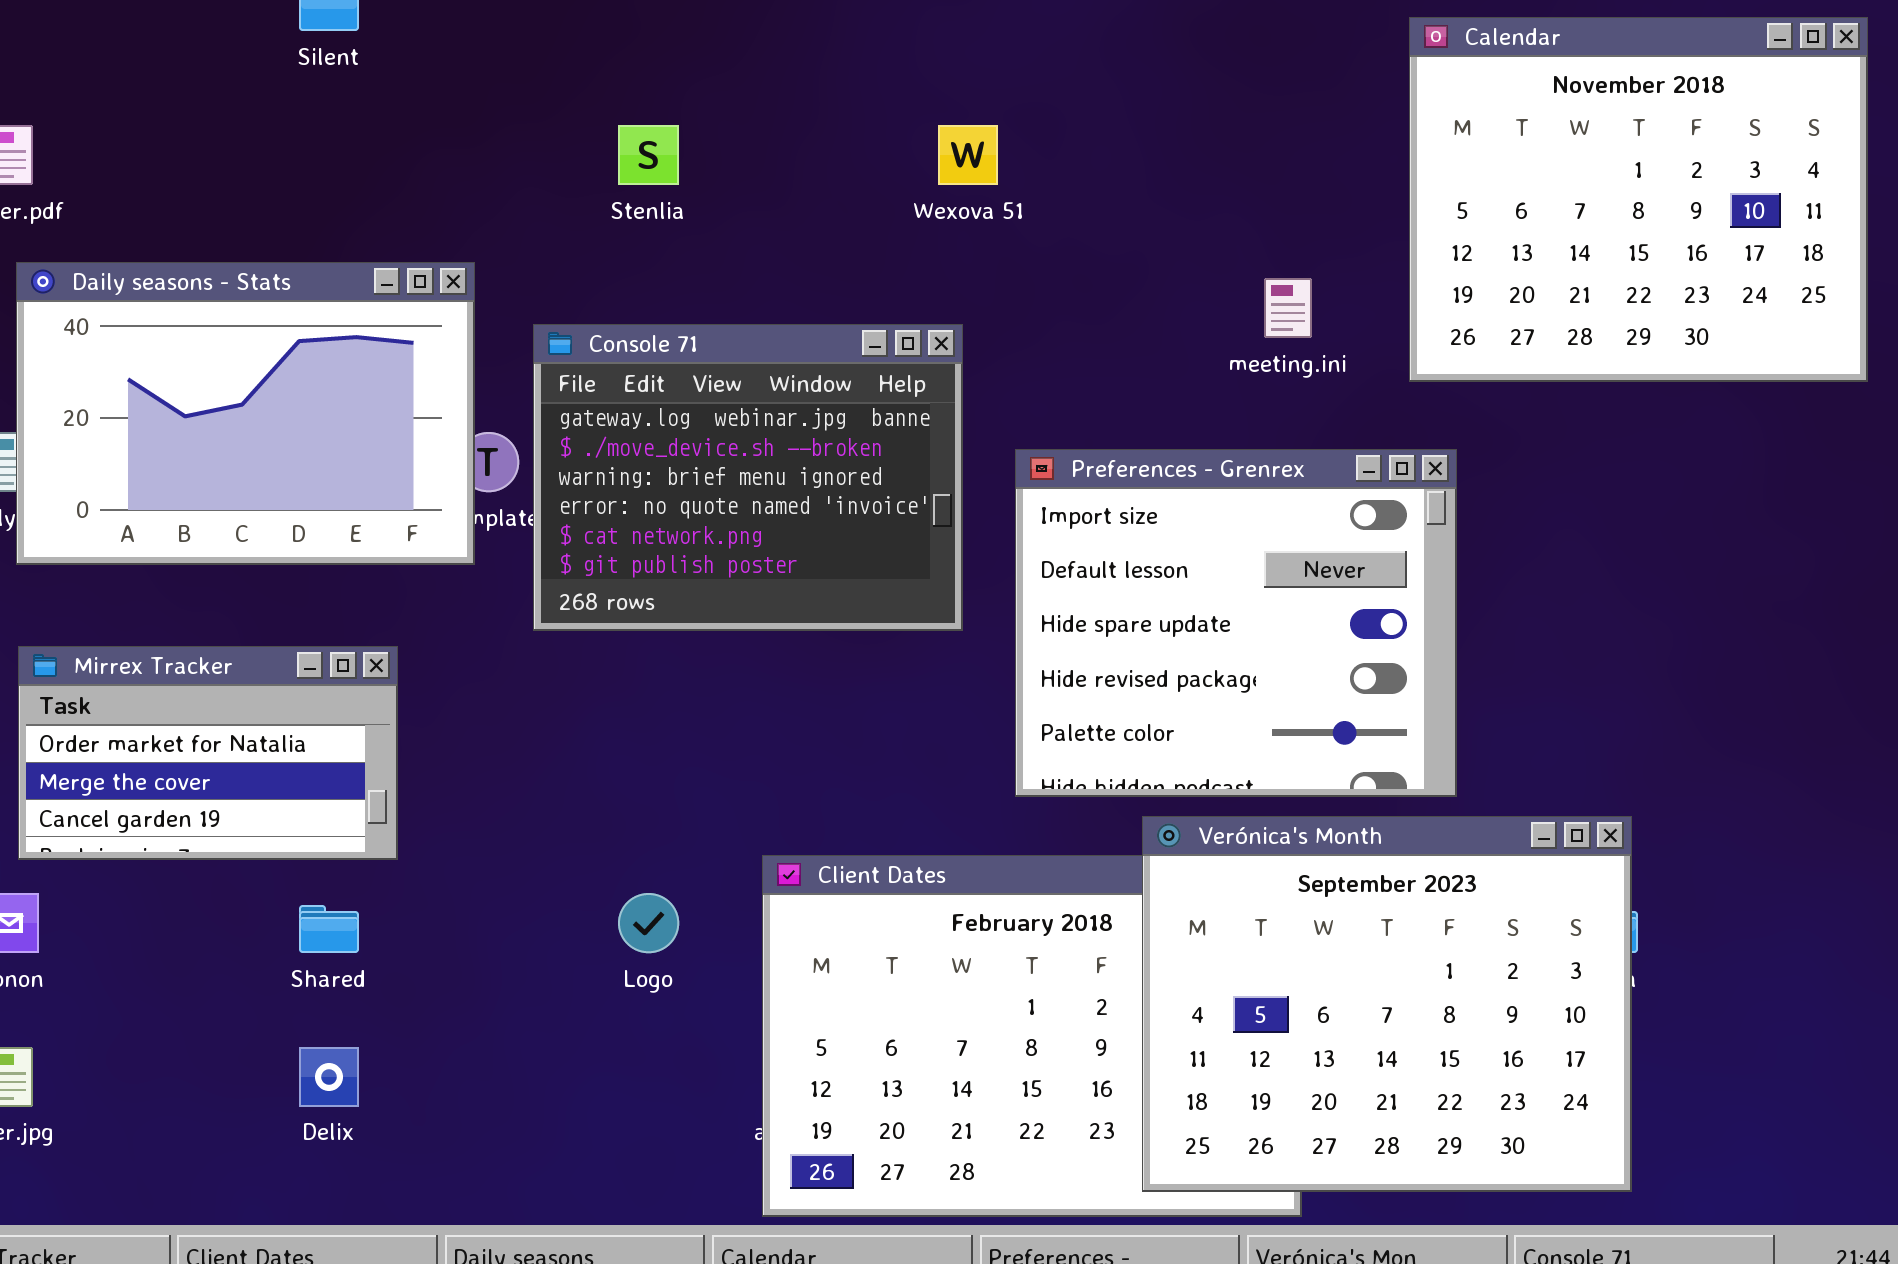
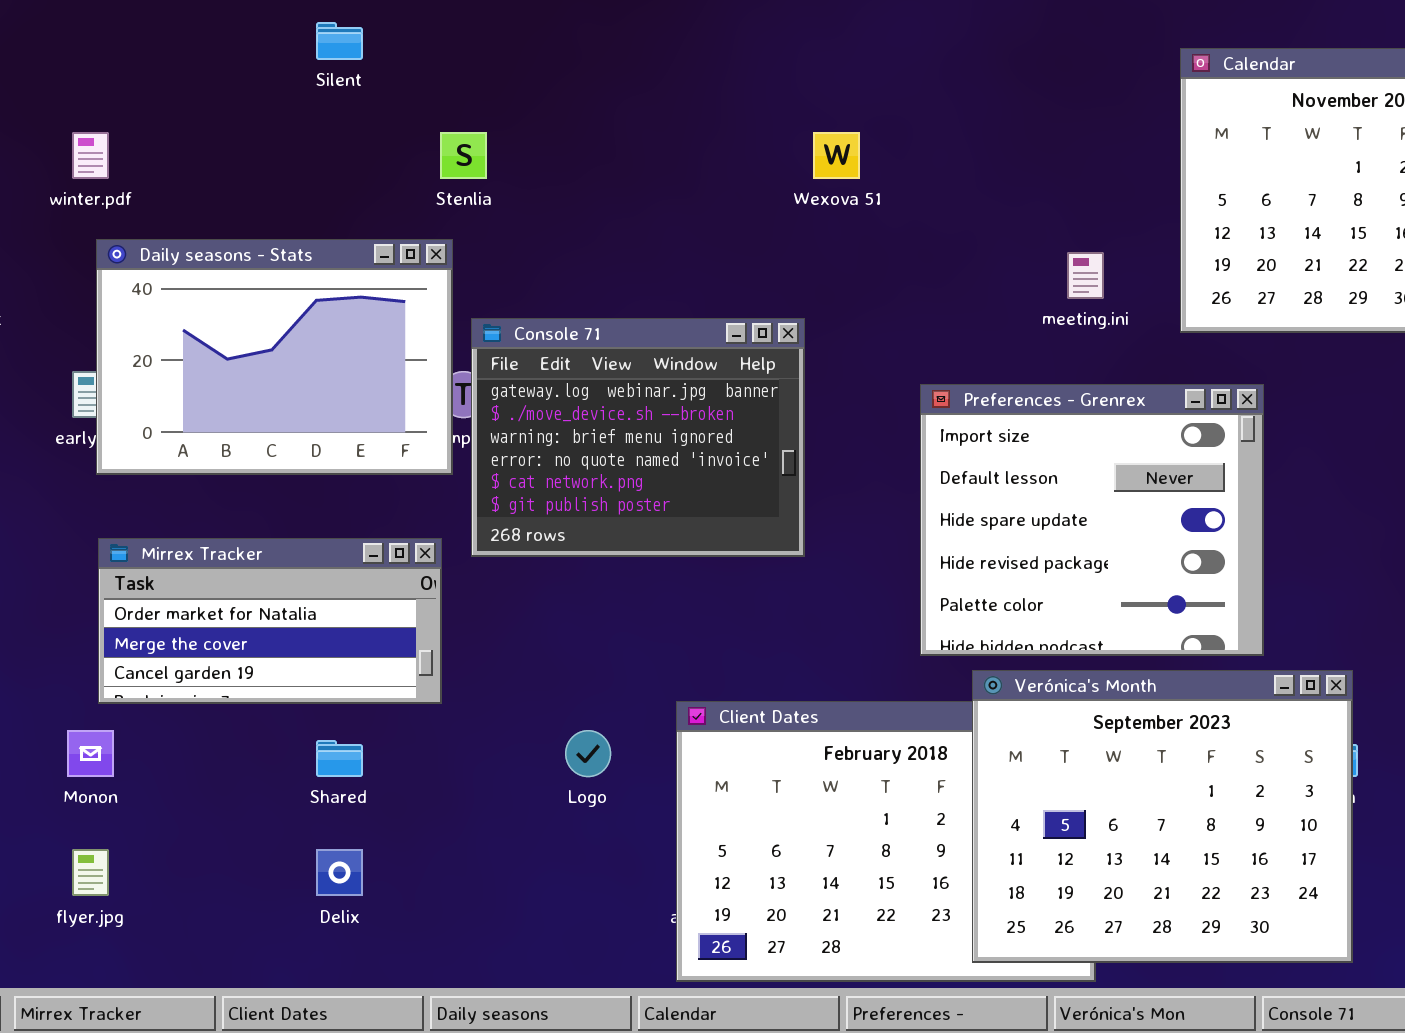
Stenlia: [618,125,679,185] -> [440,132,487,179], moved
Console 71: [533,324,963,631] -> [471,318,805,557], moved
Preferences - Grenrex: [1015,449,1457,797] -> [920,384,1264,656], moved
Mirrex Tracker: [18,646,398,860] -> [98,538,442,704], resized

